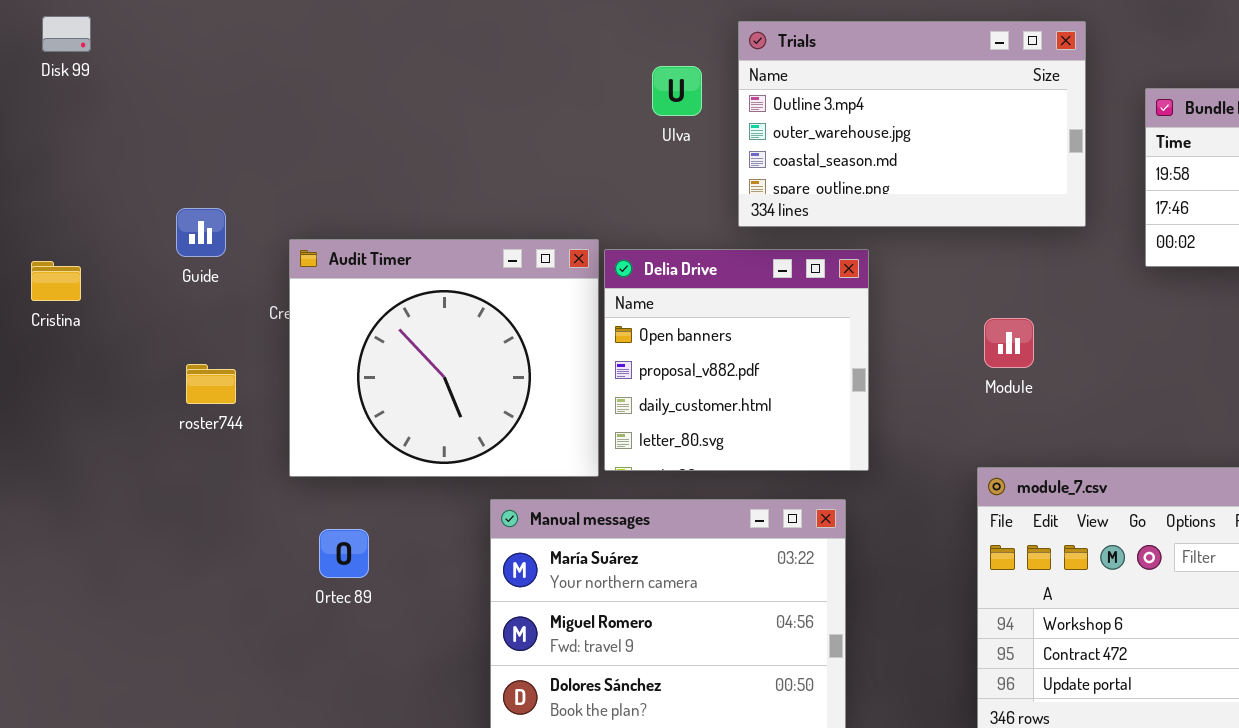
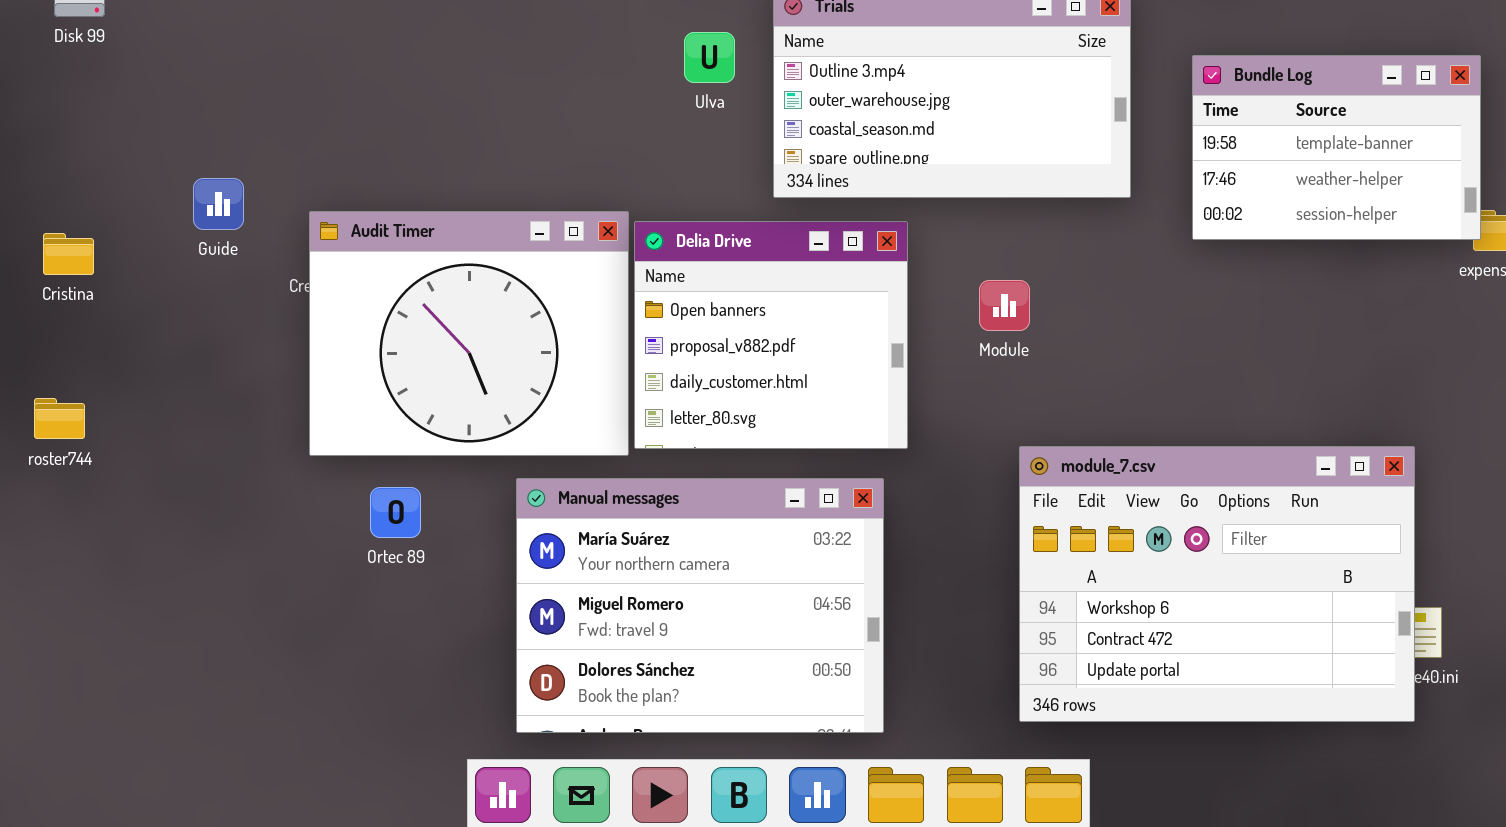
Module: [984,318,1034,368] -> [979,280,1030,331], moved
roster744: [186,364,236,404] -> [34,398,85,439], moved
Ortec 89: [319,529,369,578] -> [370,487,421,538], moved

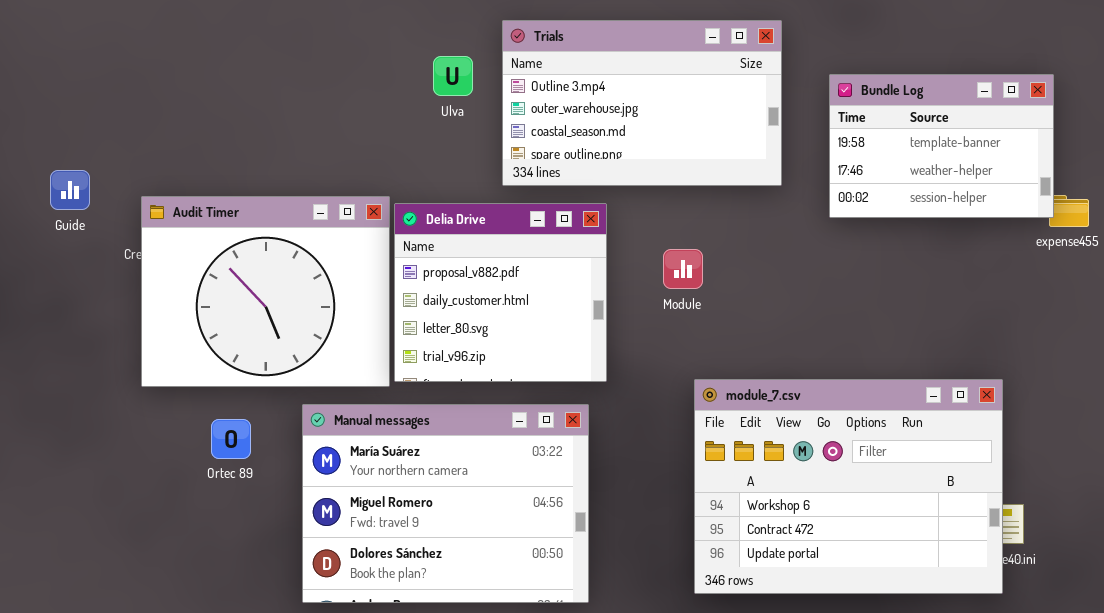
Delia Drive: [634,221,908,449] -> [394,203,607,382], scrolled down 1 row
Ortec 89: [370,487,421,538] -> [211,419,251,459], moved

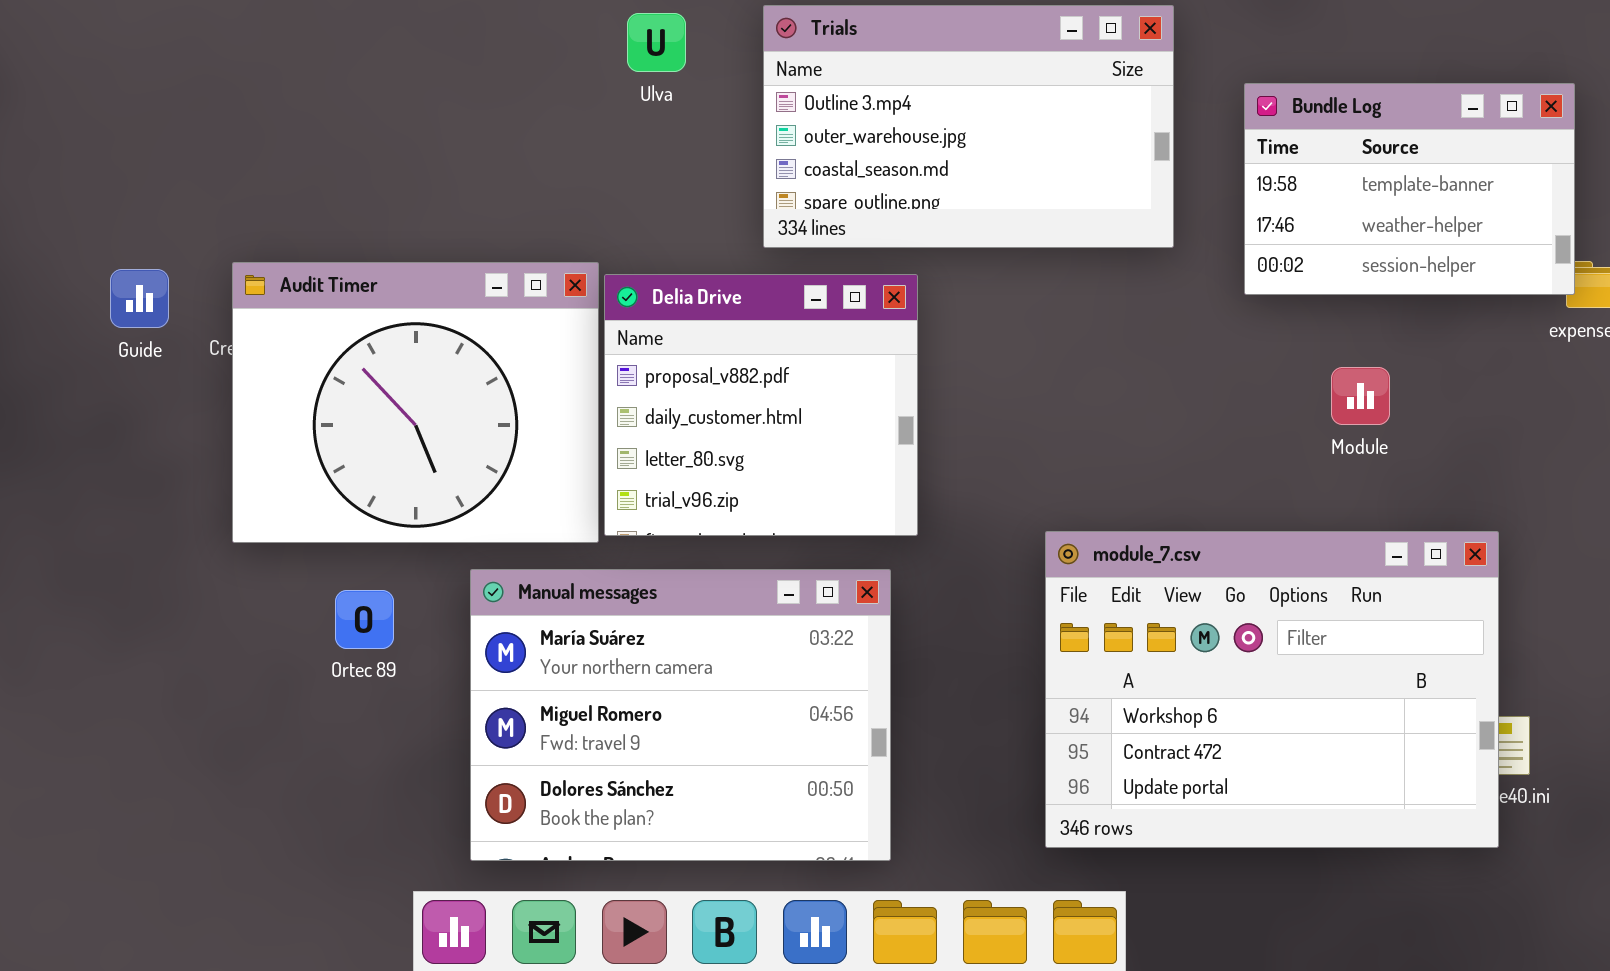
Ulva: [433,56,473,96] -> [627,13,686,72], moved
Guide: [50,170,90,210] -> [110,269,169,328], moved
Module: [663,249,703,289] -> [1331,367,1390,425], moved

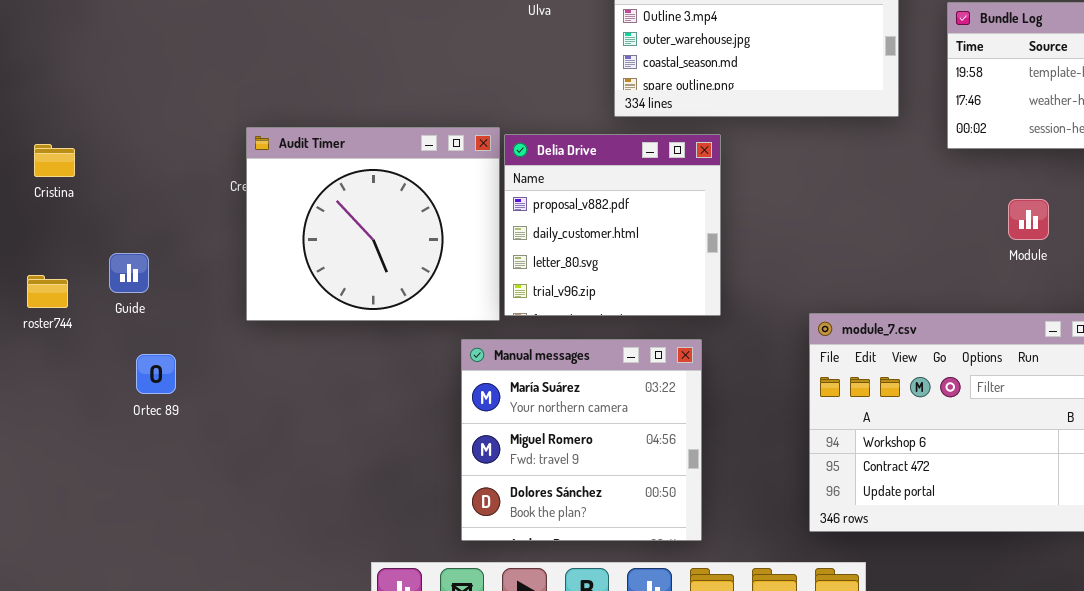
Guide: [110,269,169,328] -> [109,253,149,293], moved
Manual messages: [470,569,891,861] -> [461,339,702,541], resized
Ortec 89: [335,590,394,649] -> [136,354,176,394], moved

